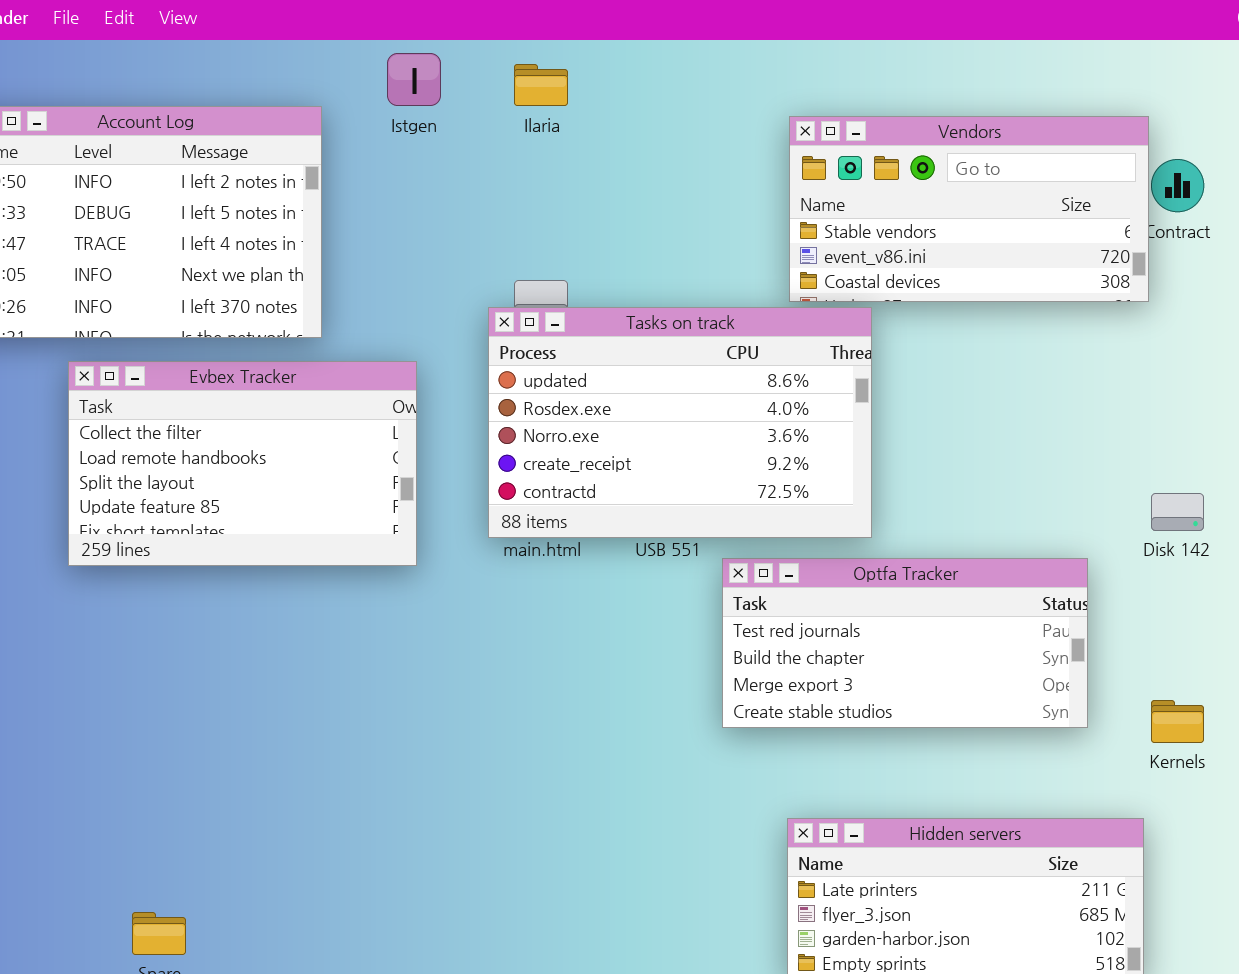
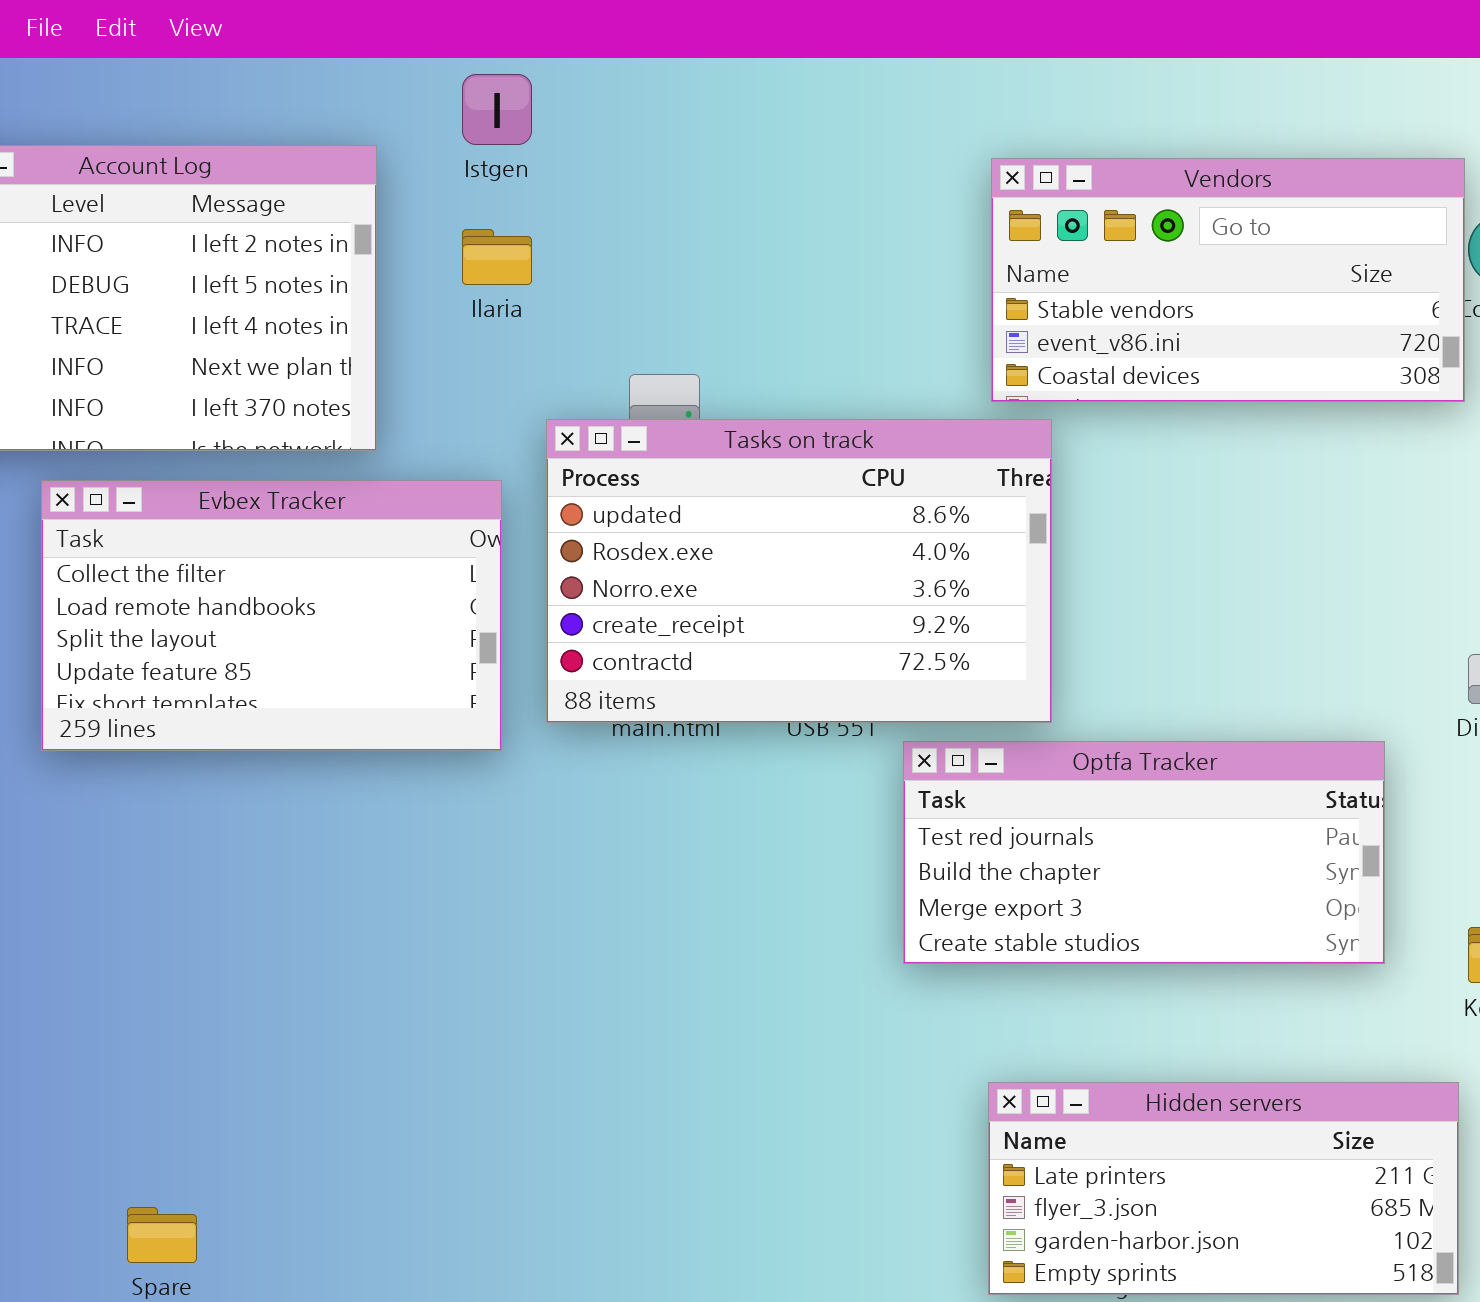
Ilaria: [514,64,568,106] -> [462,229,532,285], moved
Tasks on track: [488,307,872,538] -> [546,419,1052,723], moved

